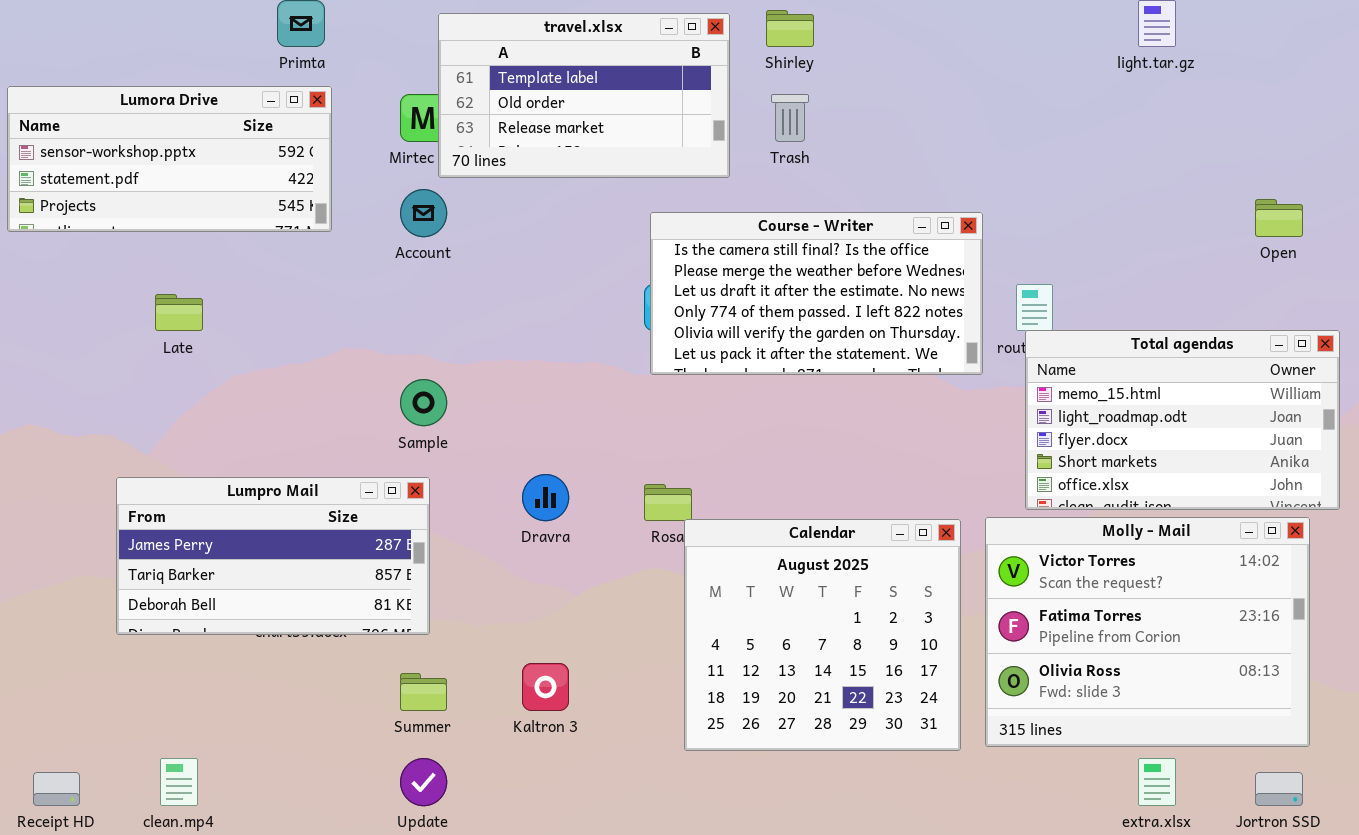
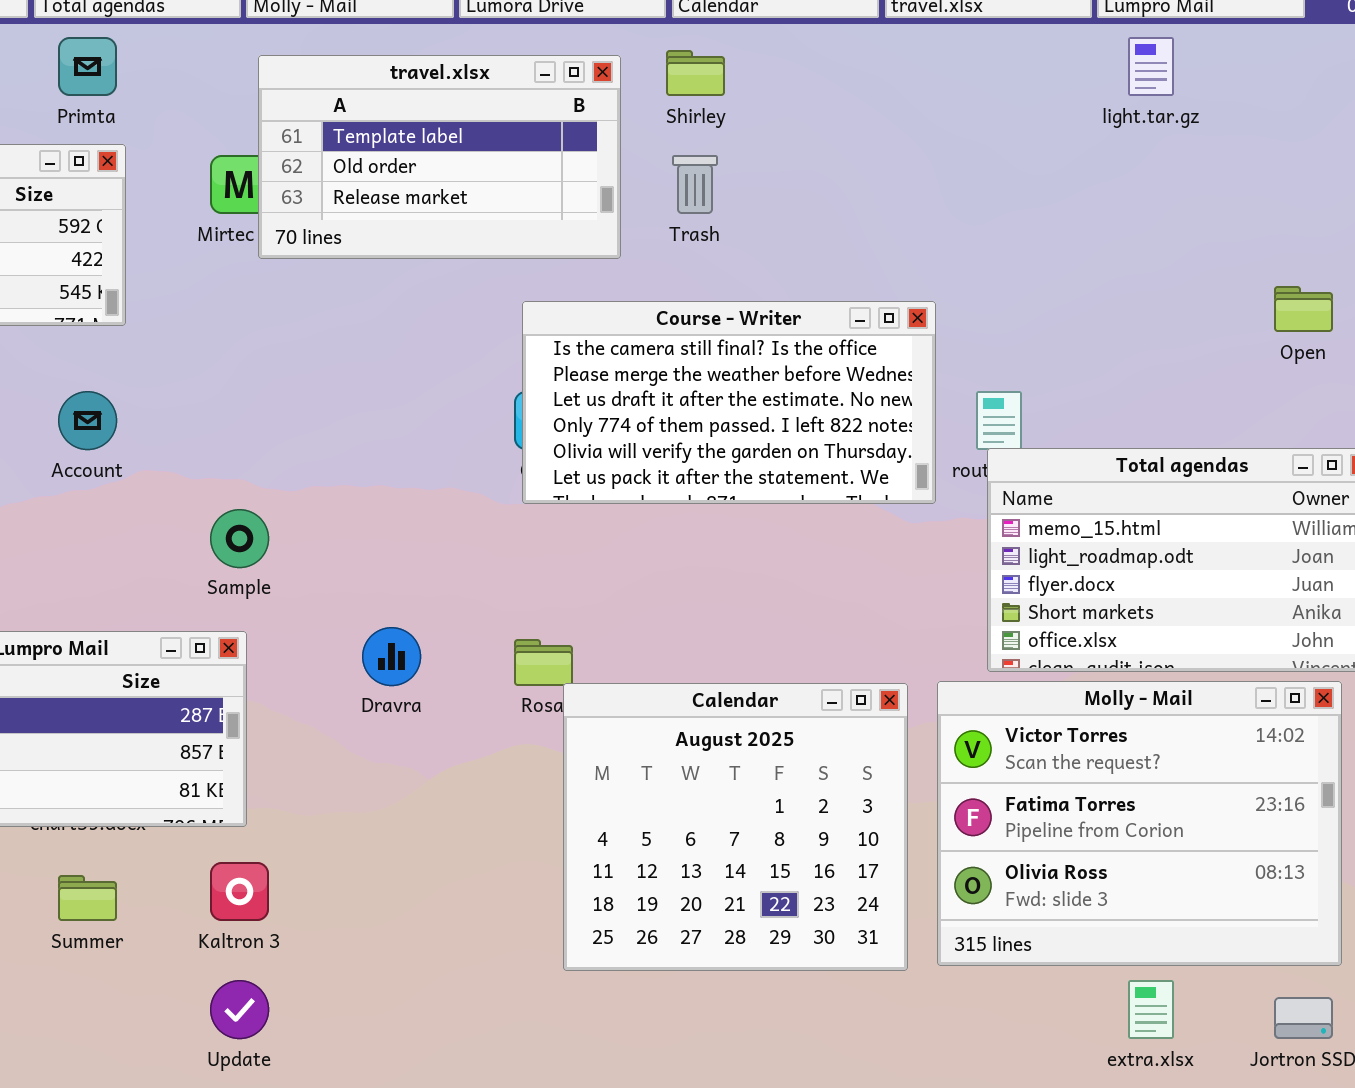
Account: [400,189,447,237] -> [58,391,117,450], moved
Kaltron 3: [522,663,569,711] -> [210,862,269,921], moved
Summer: [400,673,447,711] -> [58,875,117,921], moved

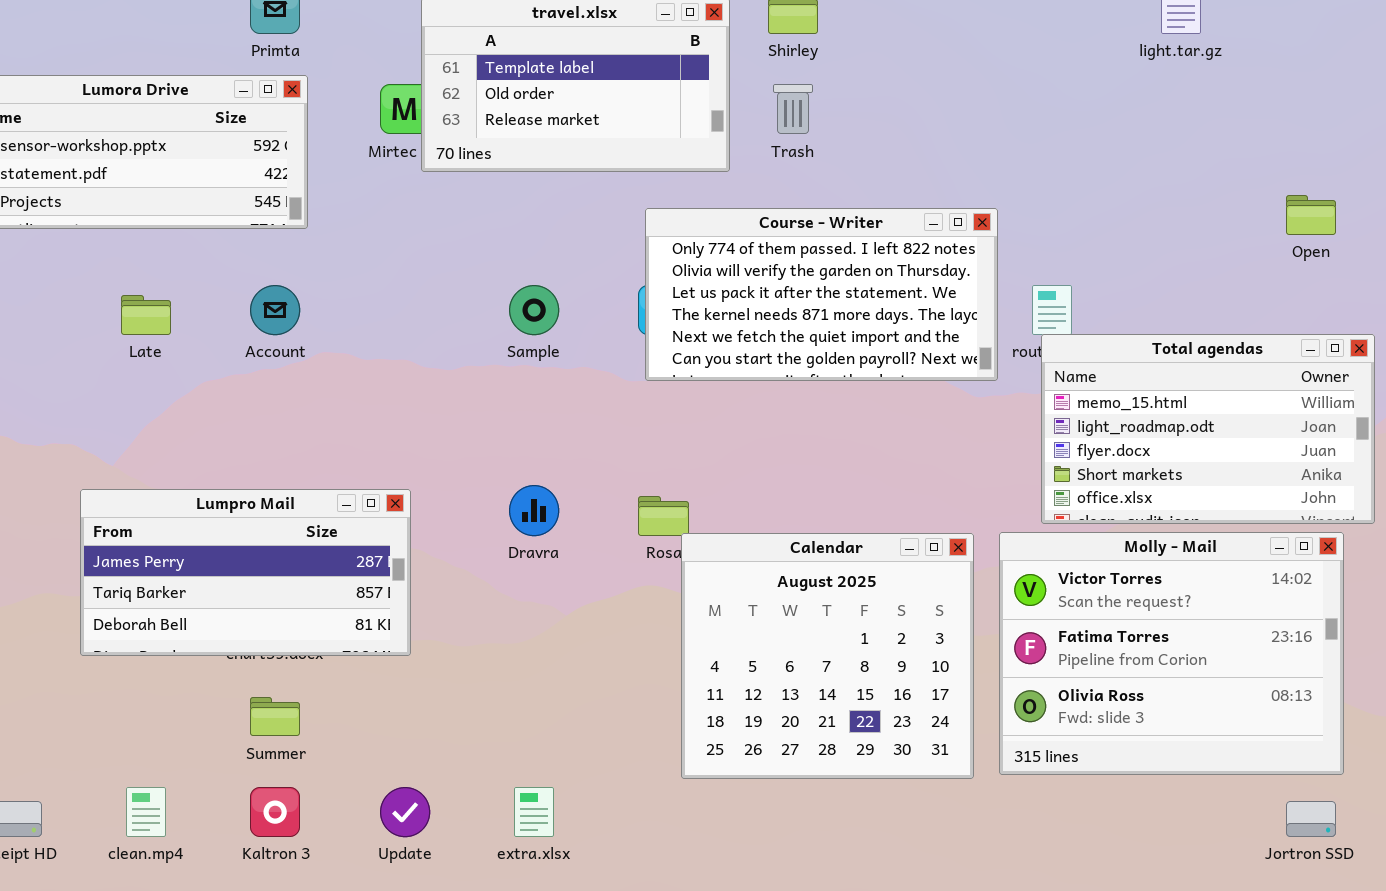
Course - Writer: [522,301,936,504] -> [645,208,998,381], scrolled down 3 rows
Sample: [210,509,269,568] -> [509,285,559,335], moved
Kaltron 3: [210,862,269,921] -> [250,787,300,837], moved
extra.xlsx: [1128,980,1174,1039] -> [514,787,554,837], moved

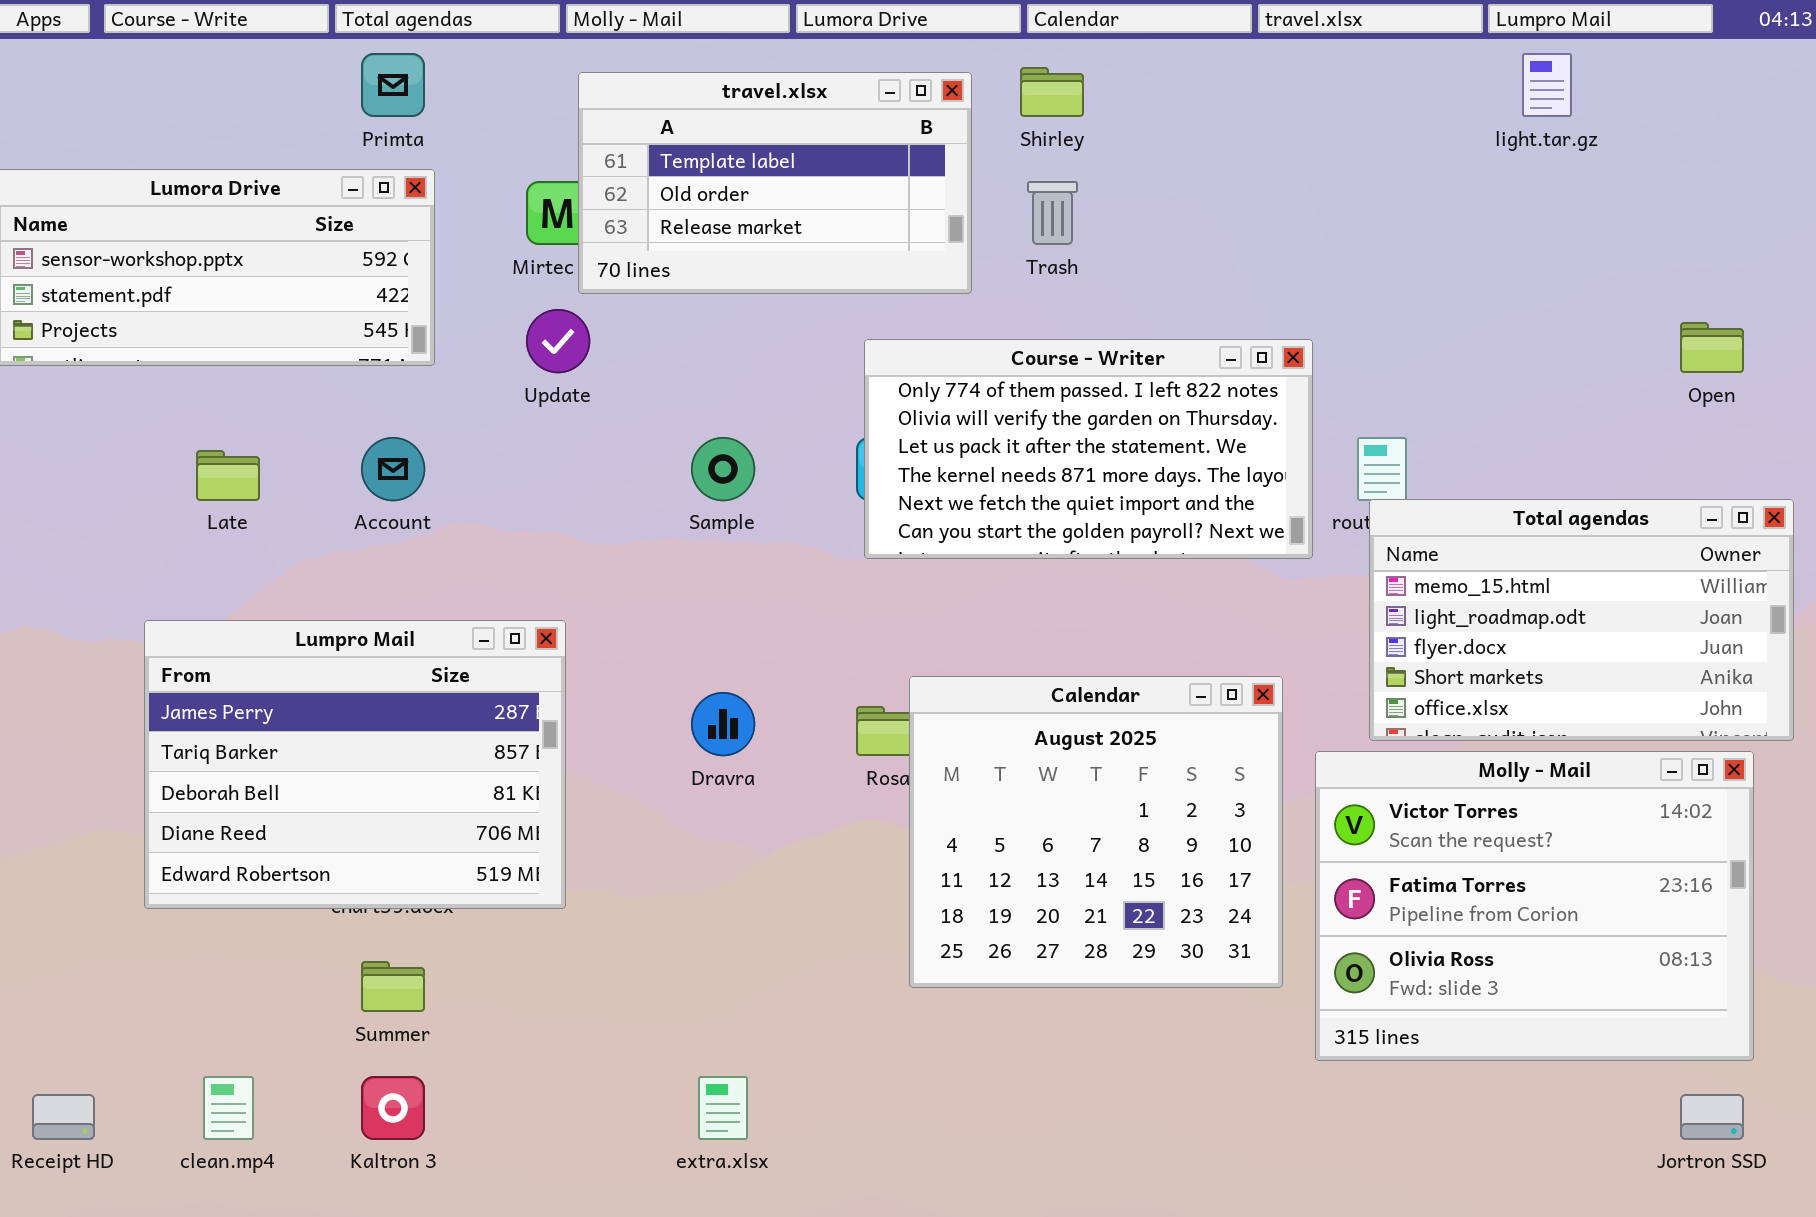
Lumpro Mail: [80,489,411,656] -> [144,620,566,909], resized
Calendar: [681,533,974,779] -> [909,676,1283,988], moved
Update: [380,787,430,837] -> [526,309,590,373], moved

